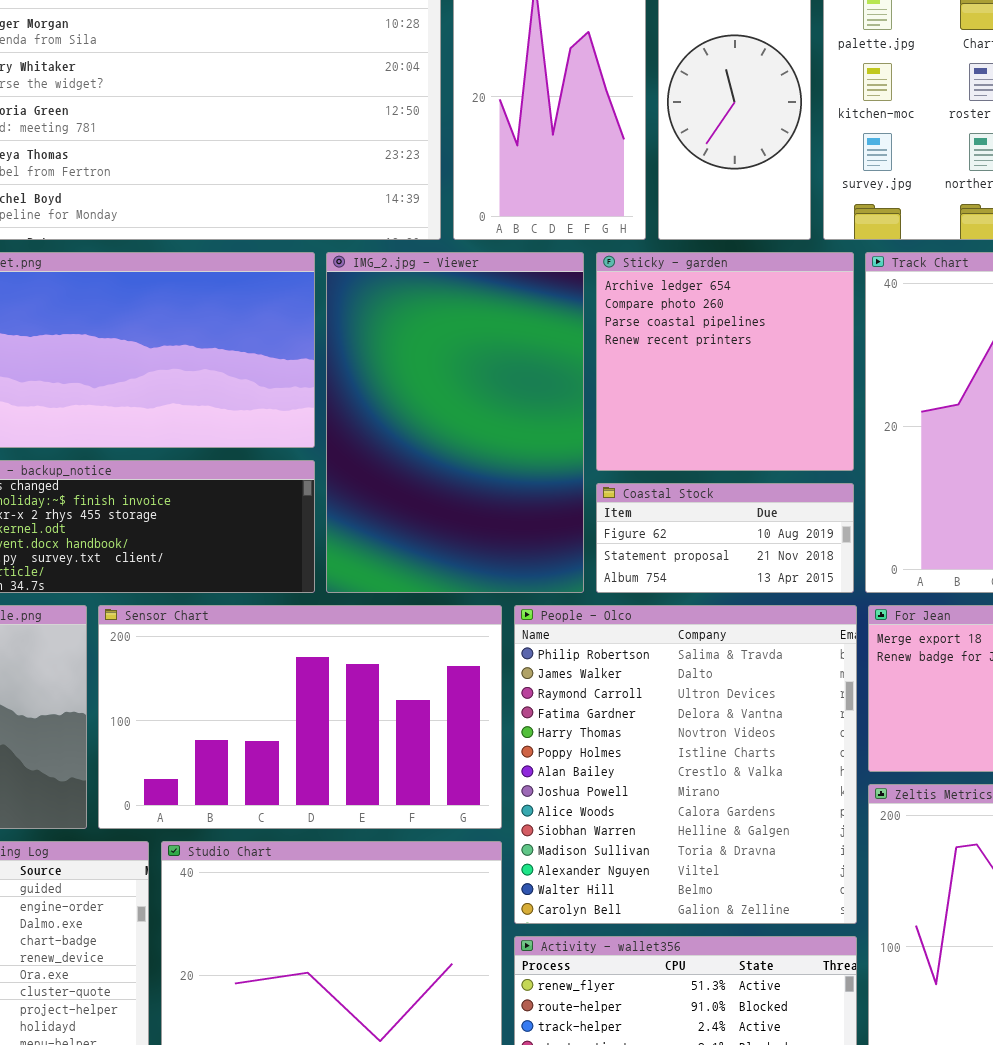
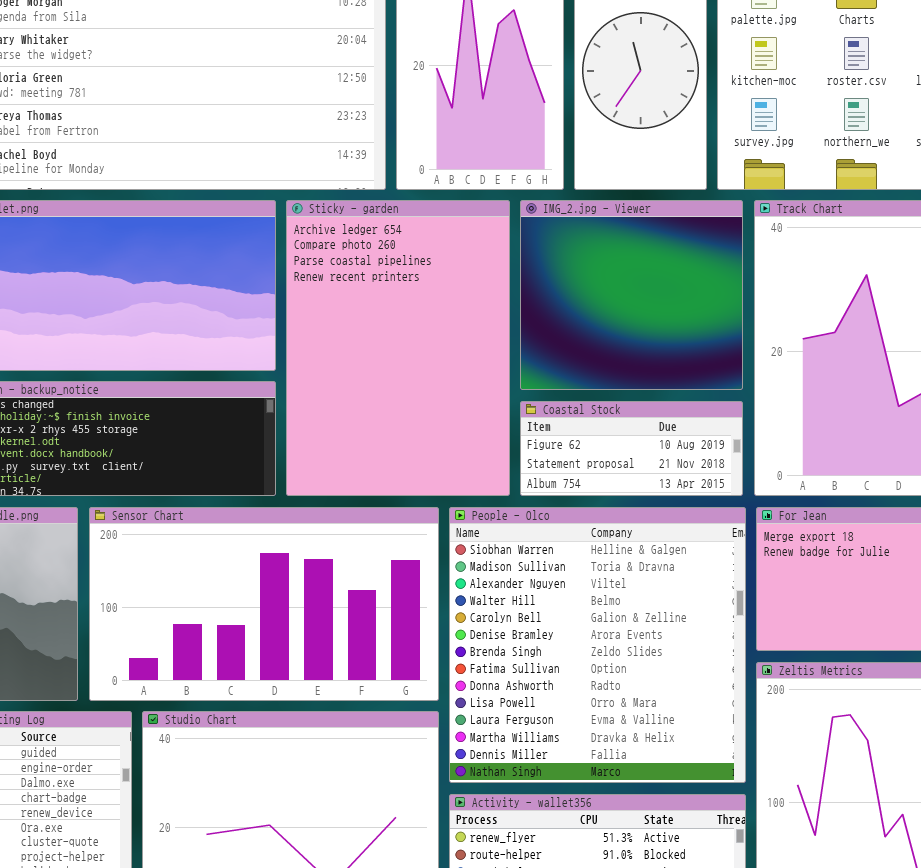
IMG_2.jpg - Viewer: [326,252,584,593] -> [520,200,743,390], moved, resized
Sticky - garden: [596,252,854,471] -> [286,200,510,496], moved, resized
People - Olco: [514,605,857,924] -> [449,507,746,783], scrolled down 9 rows

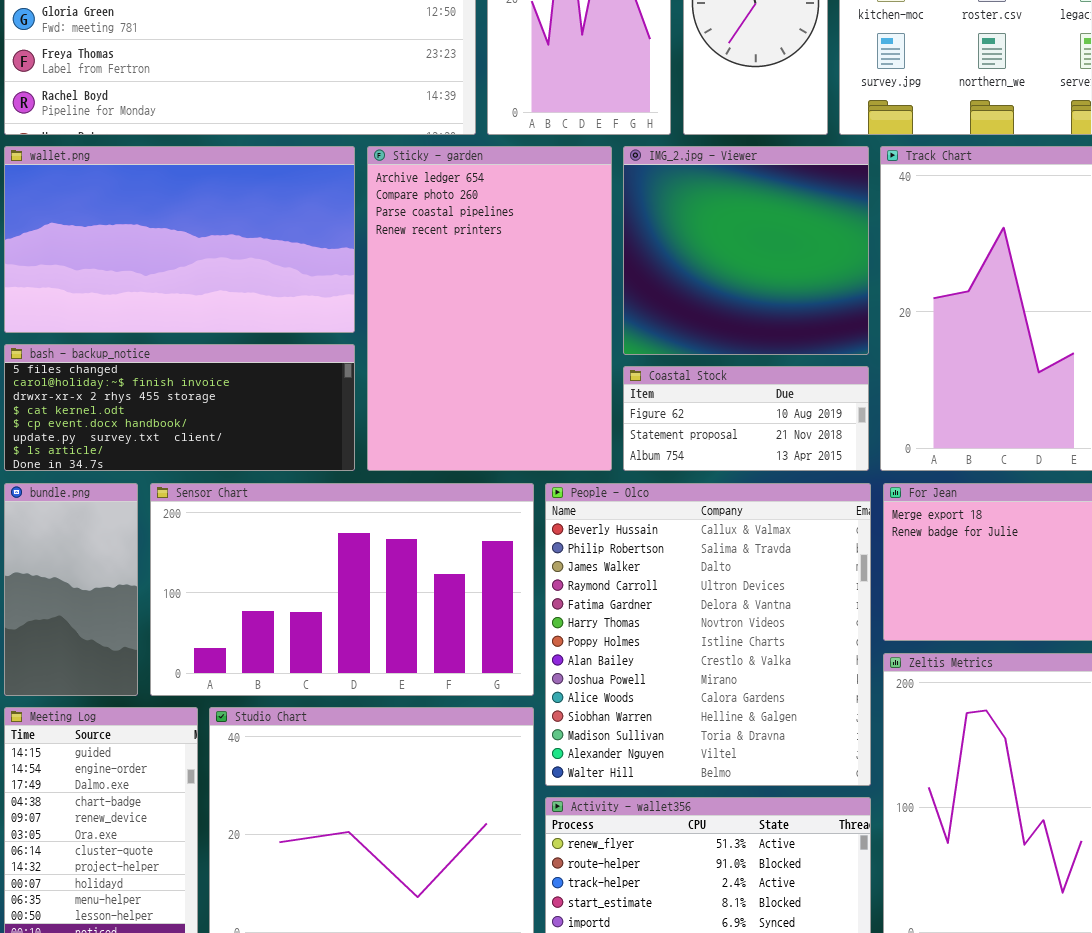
People - Olco: [449,507,746,783] -> [545,483,871,786], scrolled up 10 rows

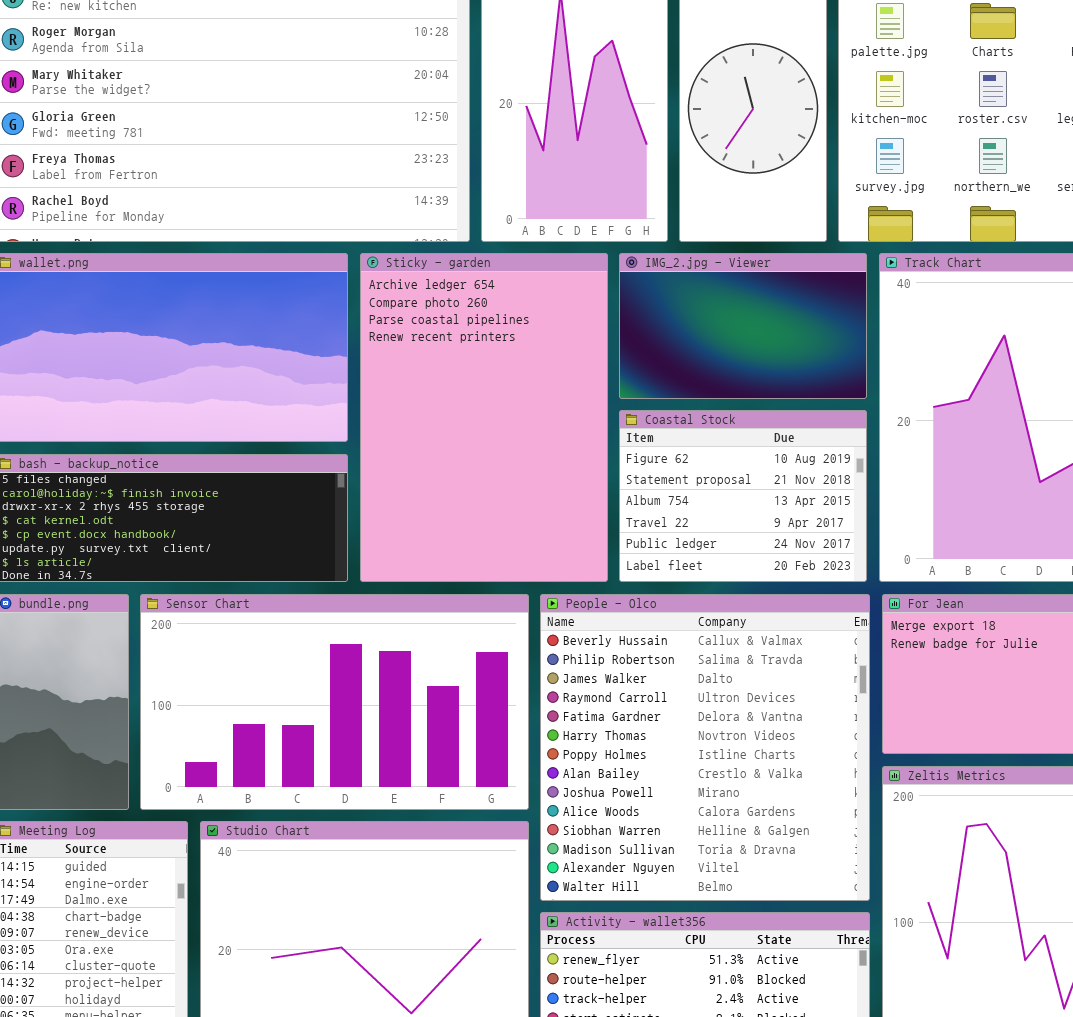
IMG_2.jpg - Viewer: [623,146,869,355] -> [619,253,867,399], resized
Coastal Stock: [623,366,869,471] -> [619,410,867,582], resized

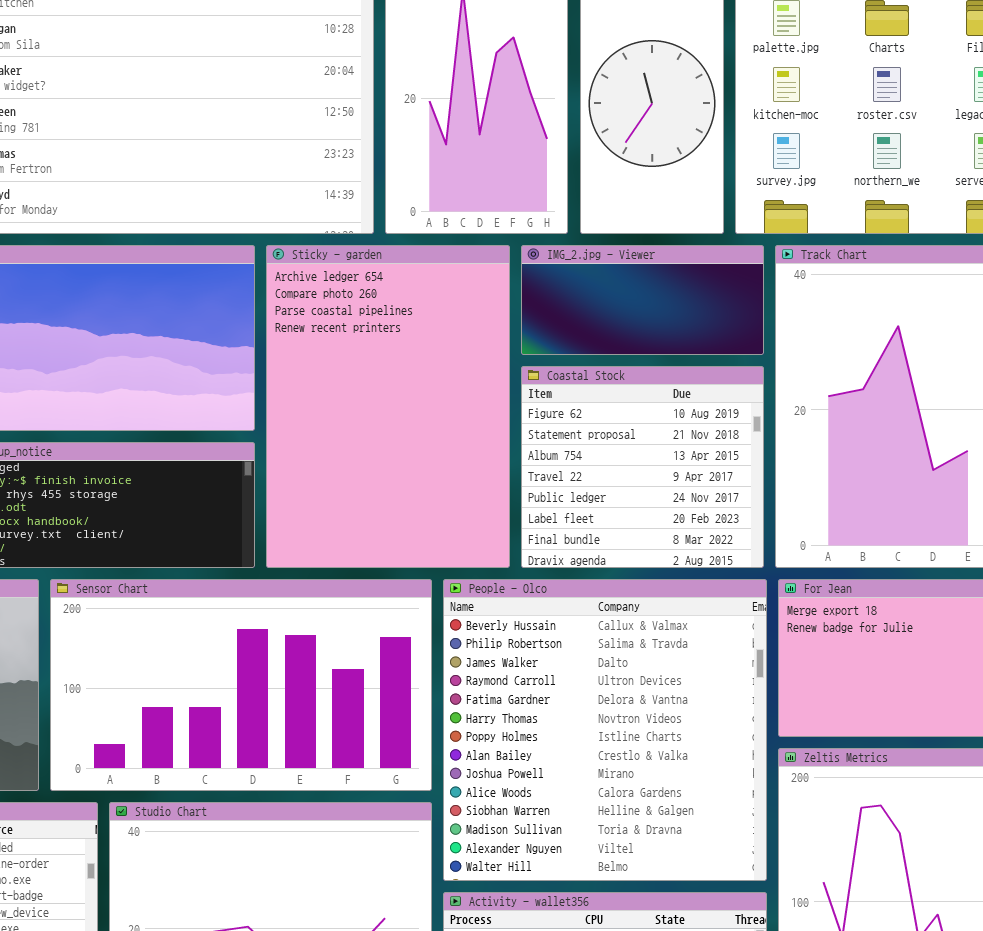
IMG_2.jpg - Viewer: [619,253,867,399] -> [521,245,764,355], resized
Coastal Stock: [619,410,867,582] -> [521,366,764,568], resized

